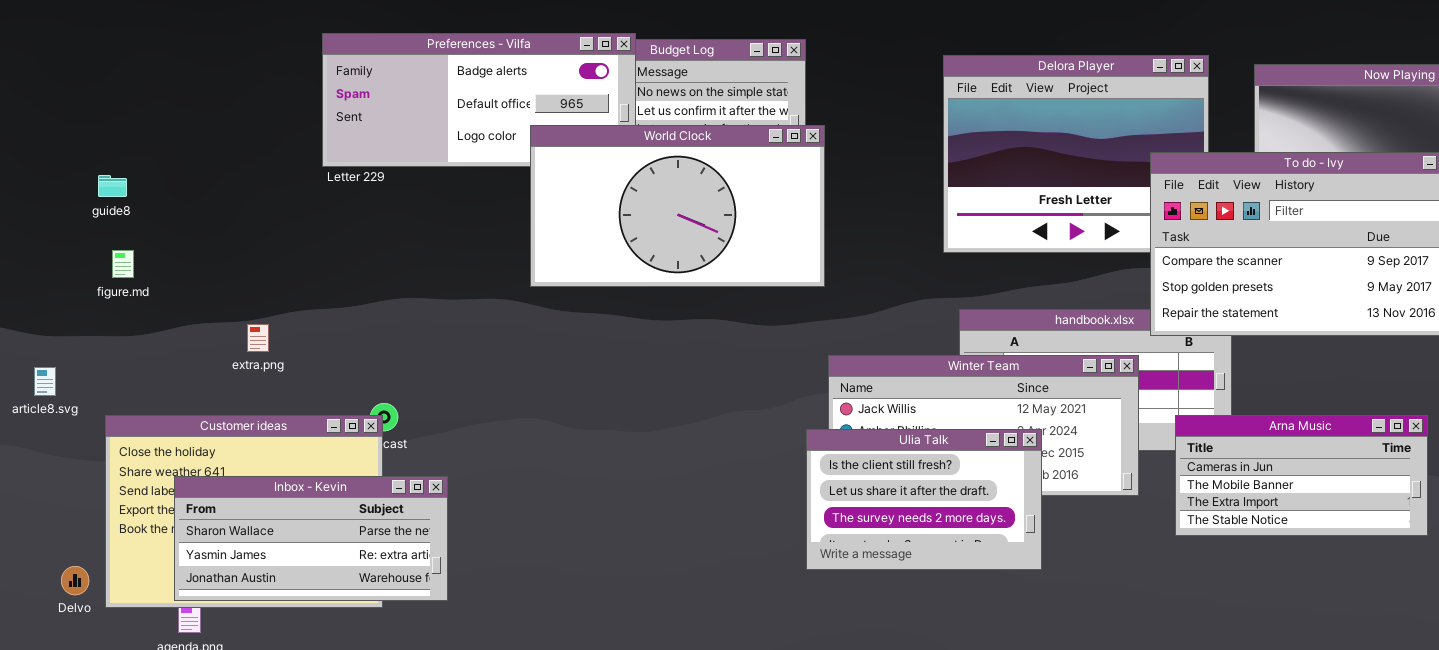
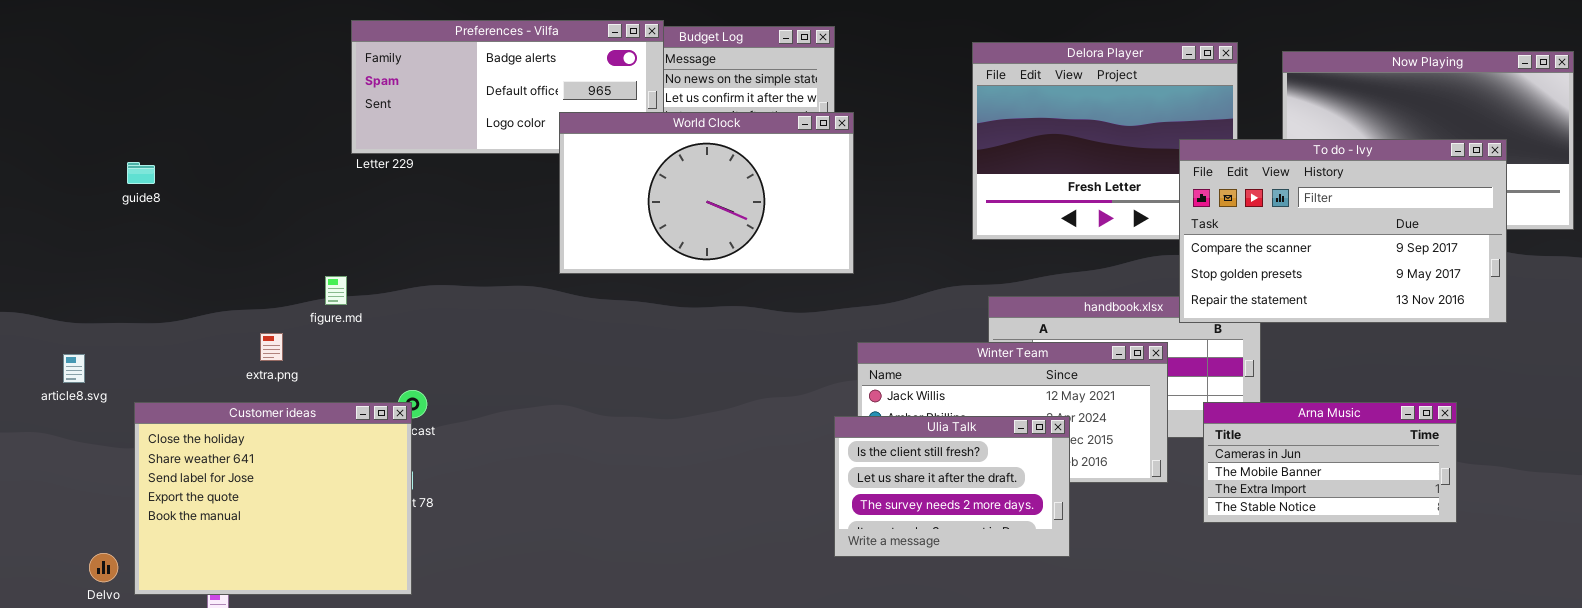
figure.md: [112,250,134,278] -> [325,276,347,305], moved
extra.png: [247,324,269,352] -> [260,333,283,361], moved
Inbox - Kevin: [174,476,448,601] -> none, closed

